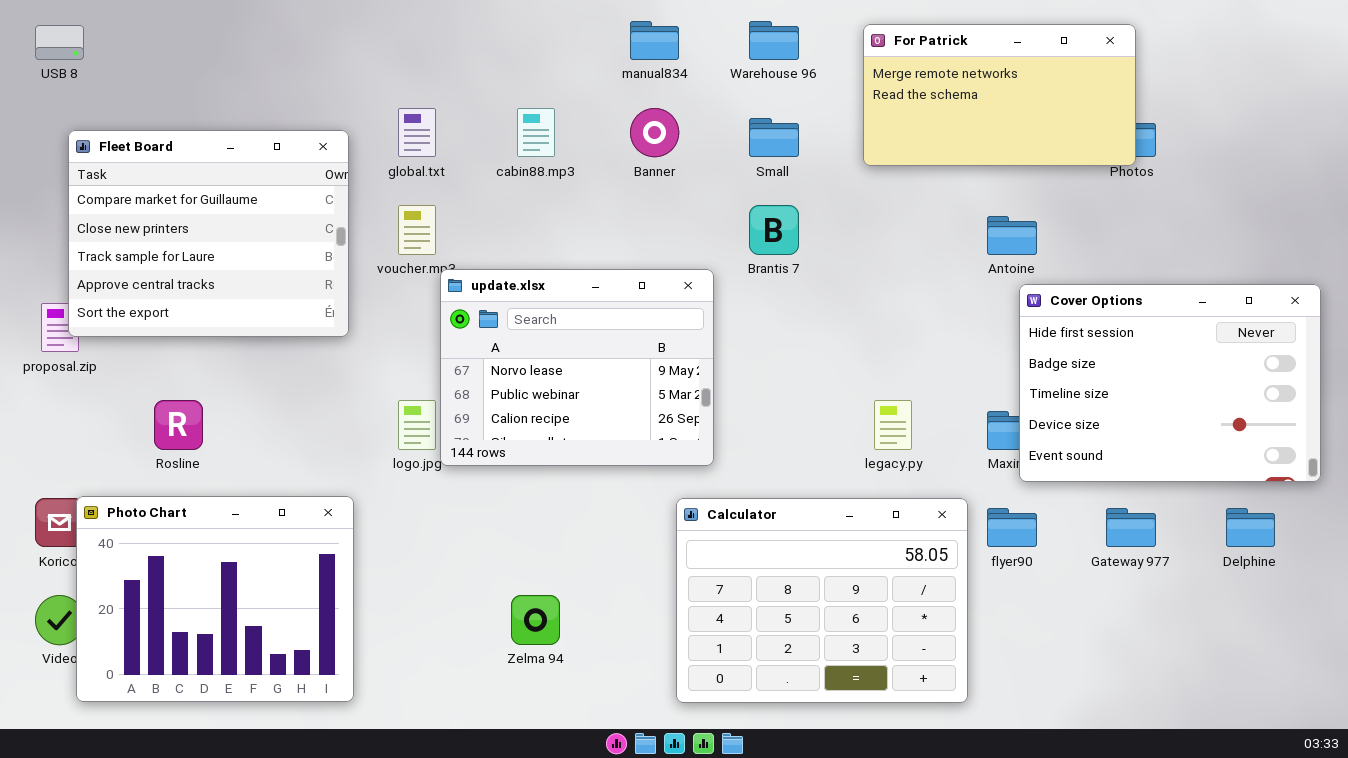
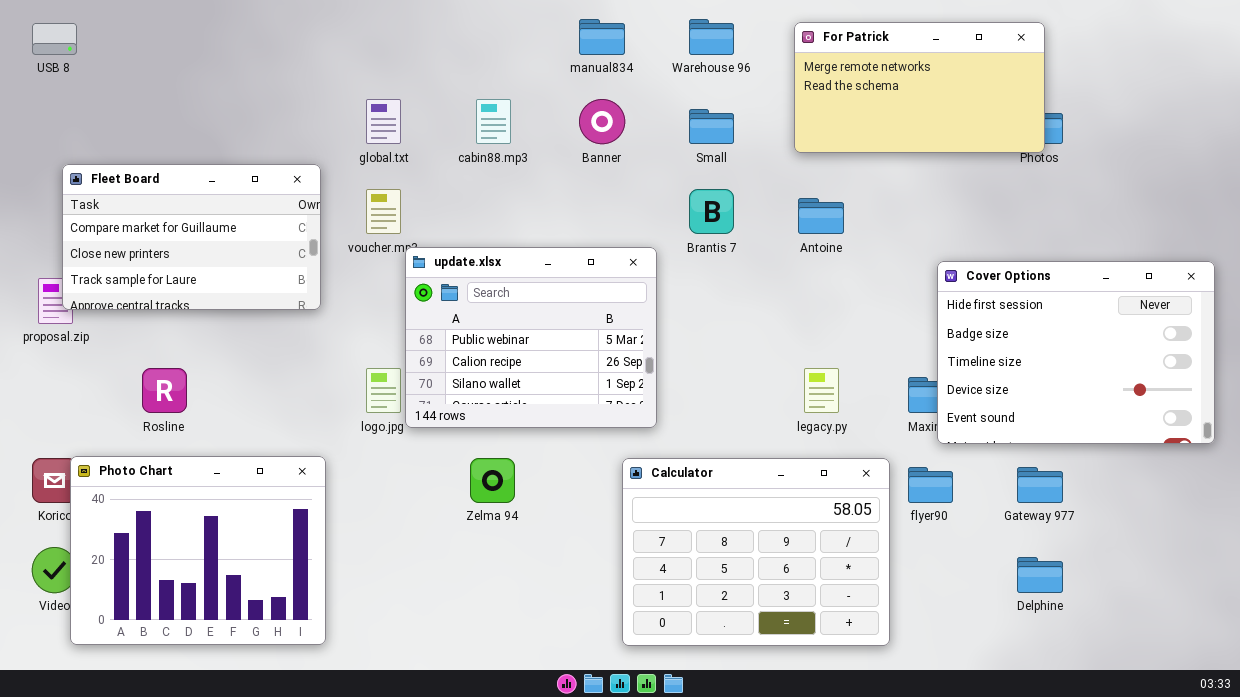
Fleet Board: [68,130,349,337] -> [62,164,321,310], resized
Antoine: [987,216,1037,255] -> [798,198,844,234], moved
update.xlsx: [440,269,714,466] -> [405,247,657,428], scrolled down 1 row
Delphine: [1226,508,1275,547] -> [1017,557,1063,593], moved
Zelma 94: [511,595,560,645] -> [470,458,515,503], moved

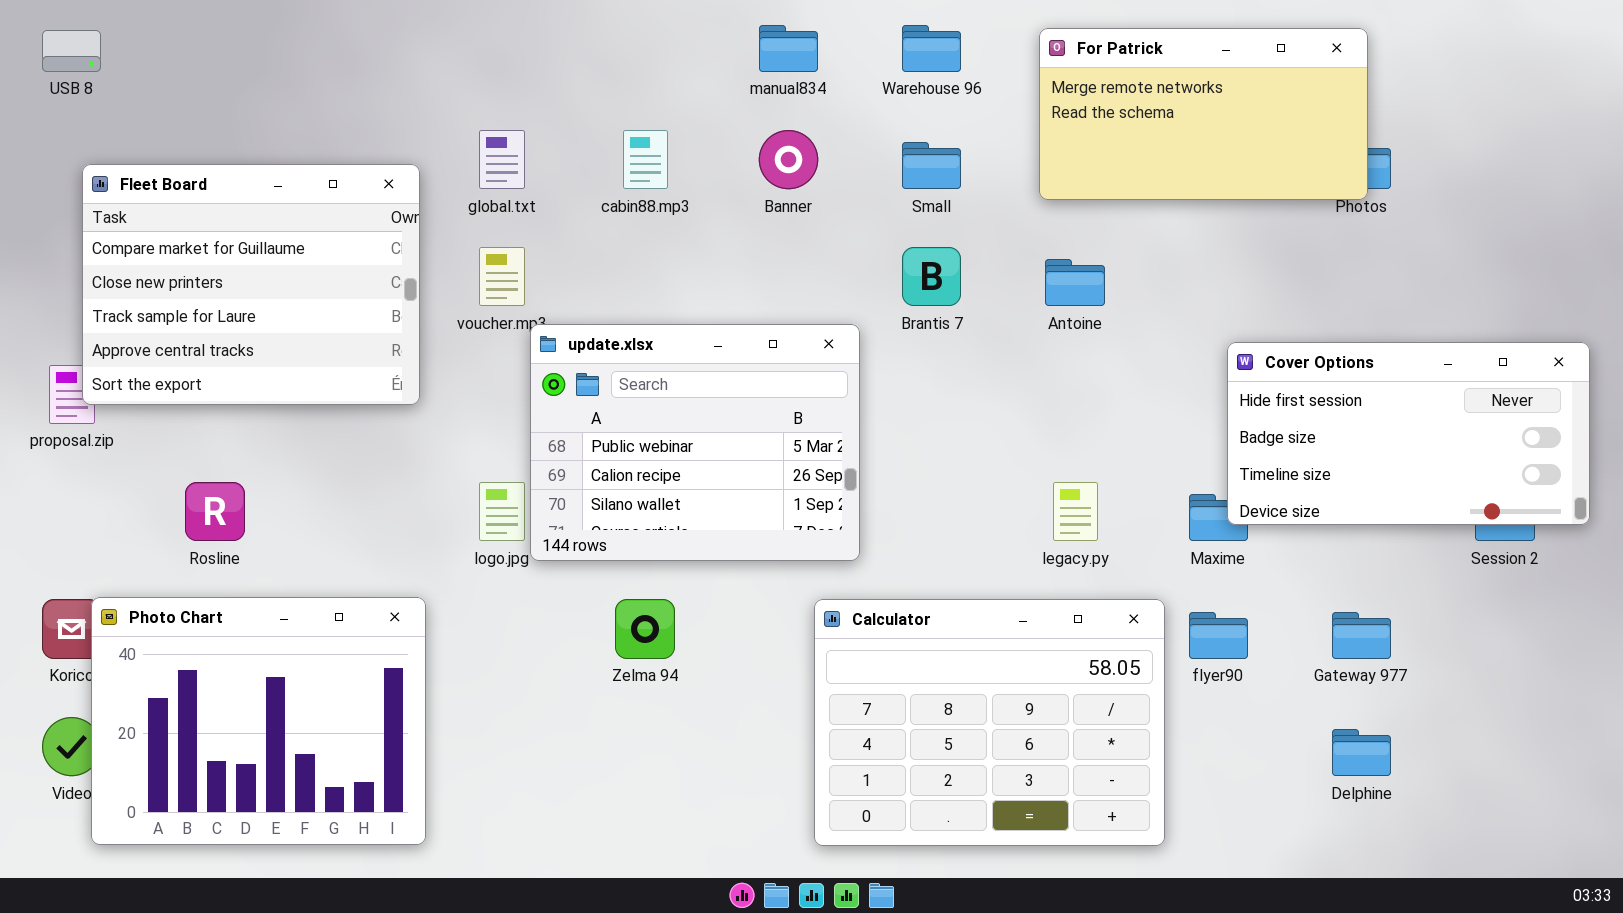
Fleet Board: [62,164,321,310] -> [82,164,420,405], resized
Cover Options: [937,261,1215,444] -> [1227,342,1590,525], resized

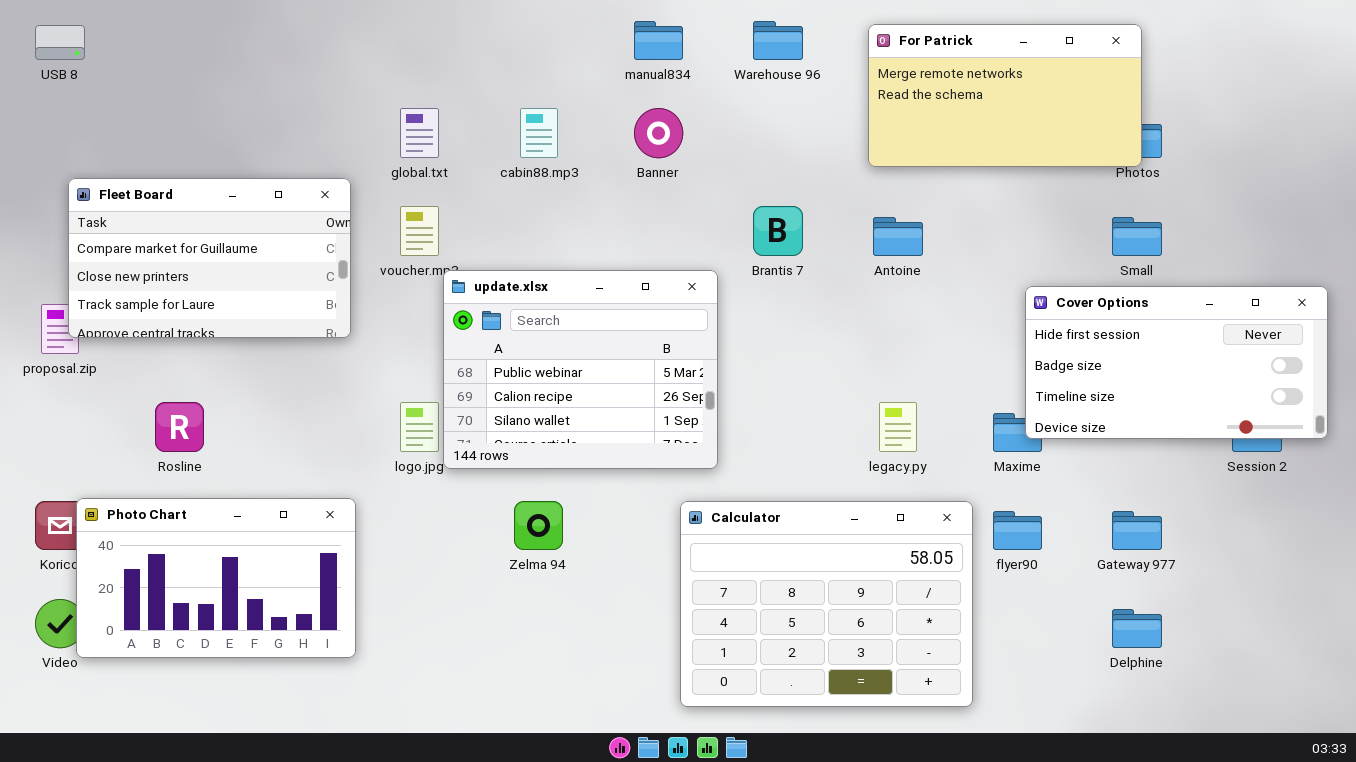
Small: [902,142,961,189] -> [1112,217,1162,256], moved
Fleet Board: [82,164,420,405] -> [68,178,351,338], resized
Photo Chart: [91,597,426,845] -> [76,498,356,658], resized

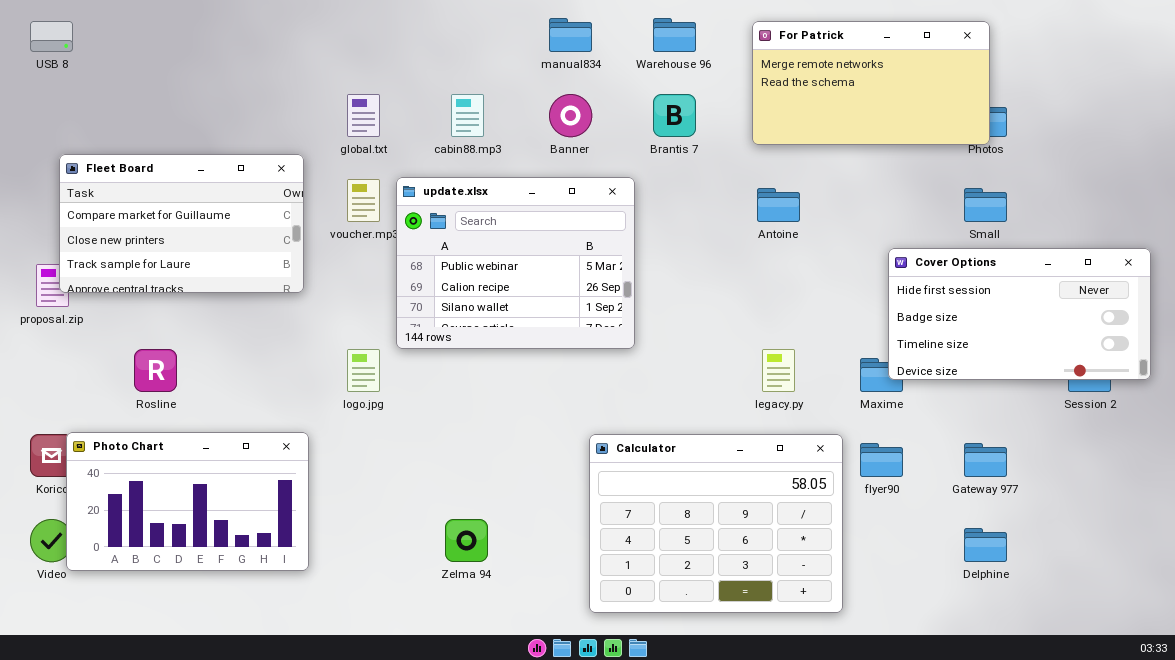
Brantis 7: [753,206,803,256] -> [653,94,696,137], moved
update.xlsx: [443,270,718,469] -> [396,177,635,349], moved
Zelma 94: [514,501,563,550] -> [445,519,488,562], moved

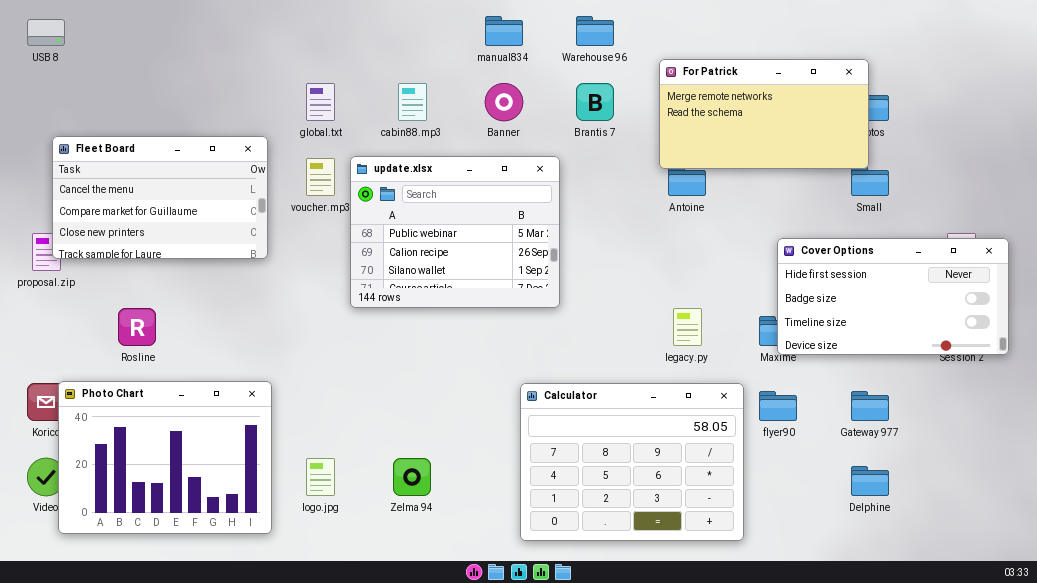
For Patrick: [752,21,990,145] -> [659,59,869,169], moved
Fleet Board: [59,154,304,293] -> [52,136,268,259], scrolled up 1 row
Cover Options: [888,248,1151,380] -> [777,238,1009,355], moved
logo.jpg: [347,349,380,392] -> [306,458,335,496], moved
Photo Chart: [66,432,309,571] -> [58,381,272,534], resized

